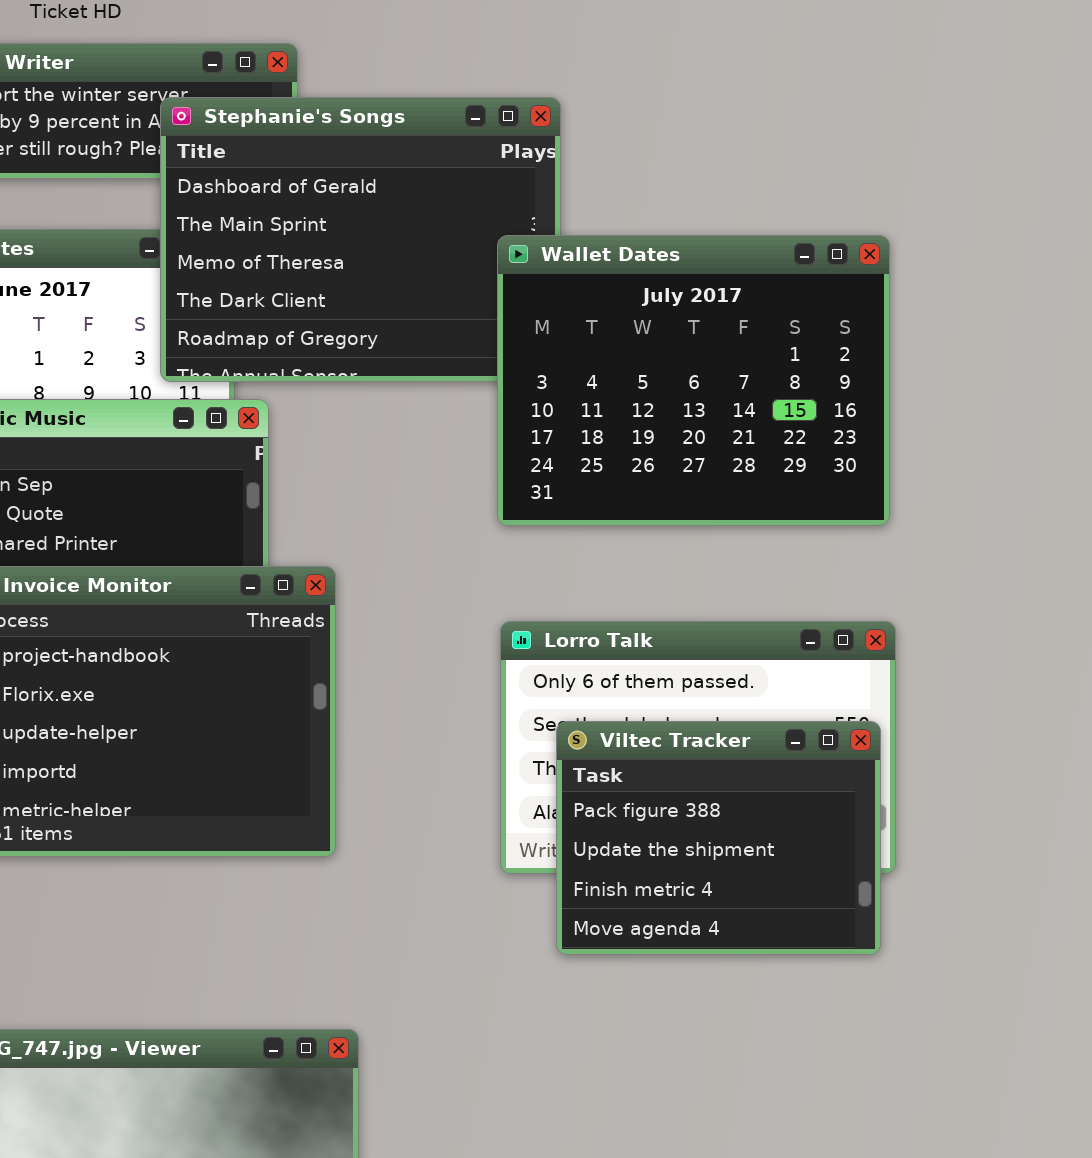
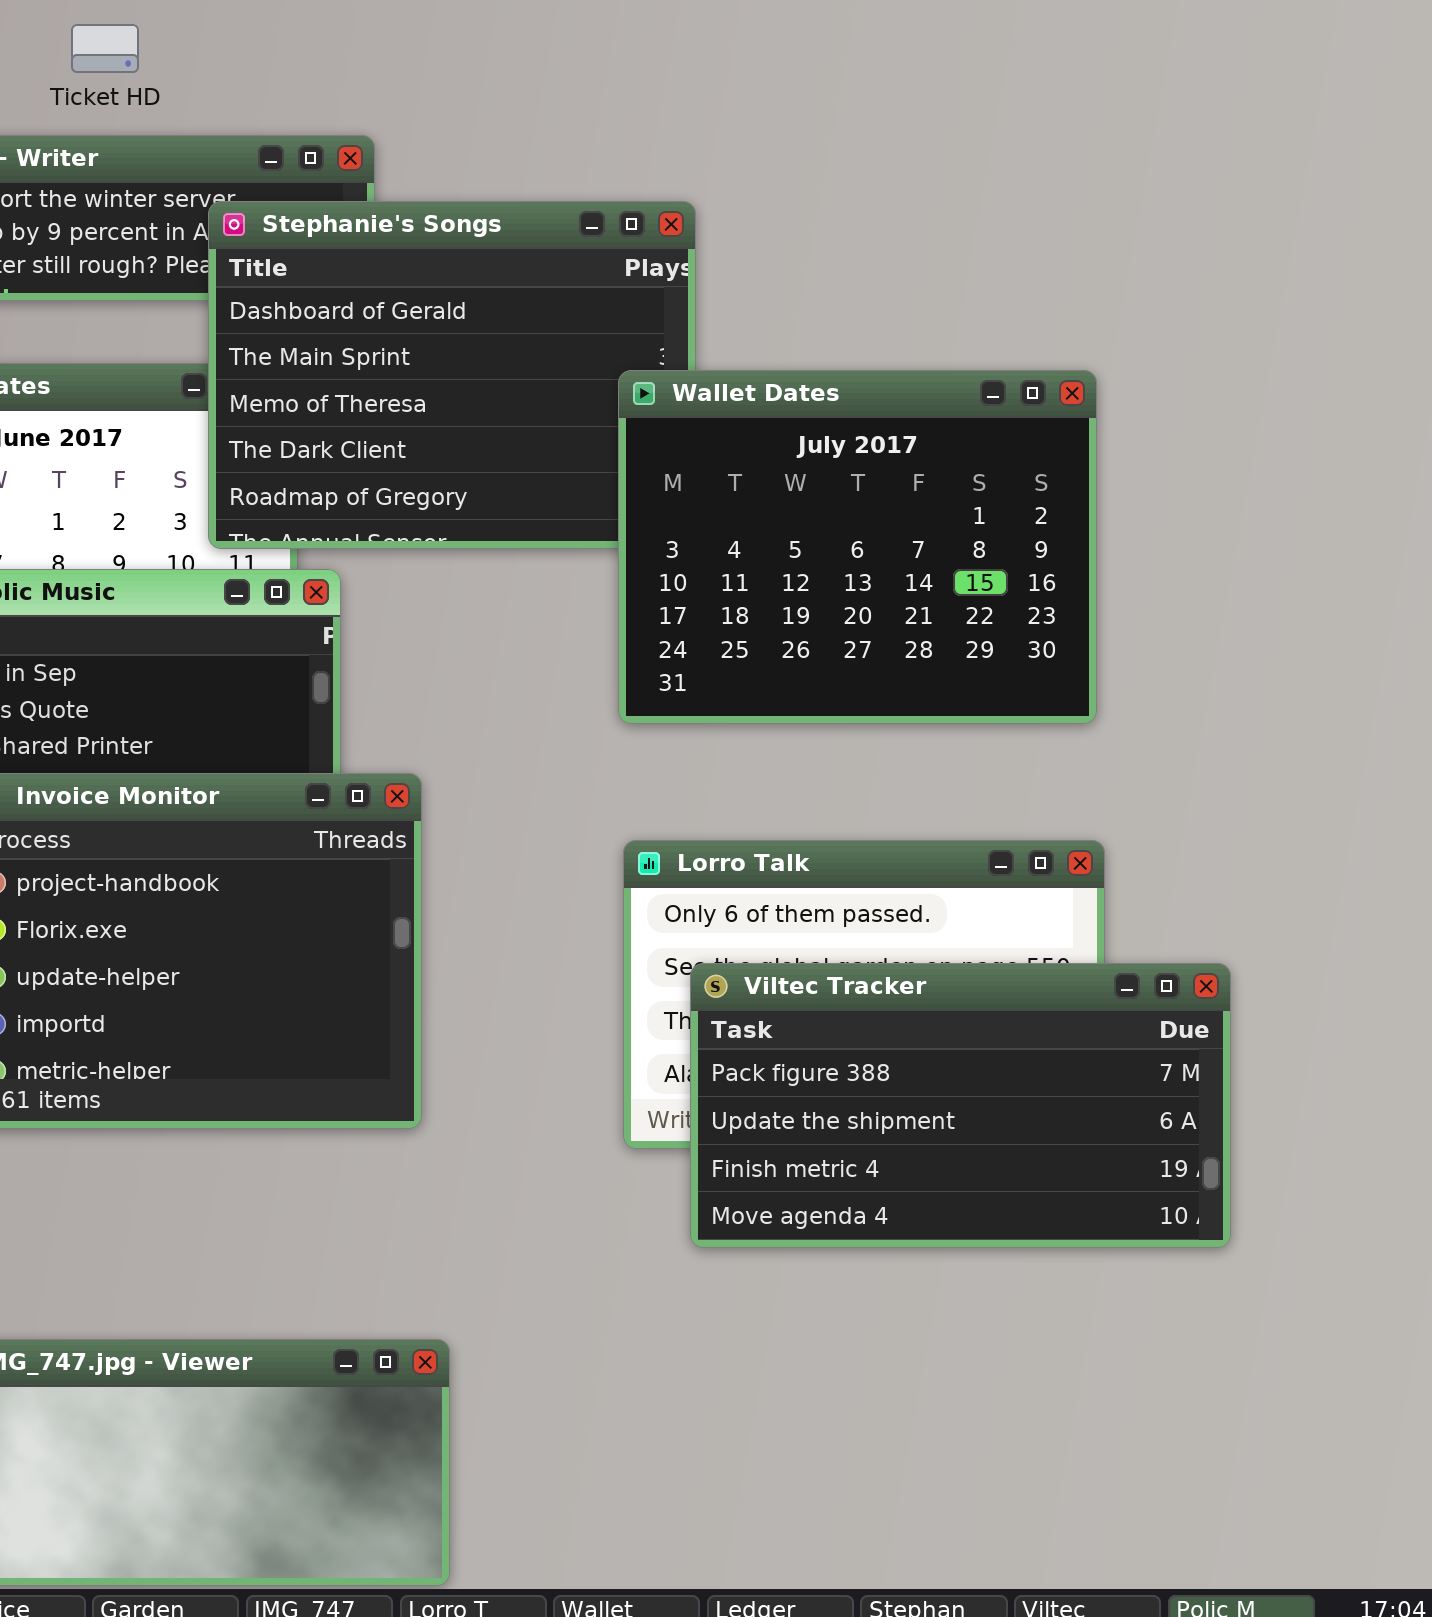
Viltec Tracker: [556,721,881,955] -> [690,963,1231,1248], resized

